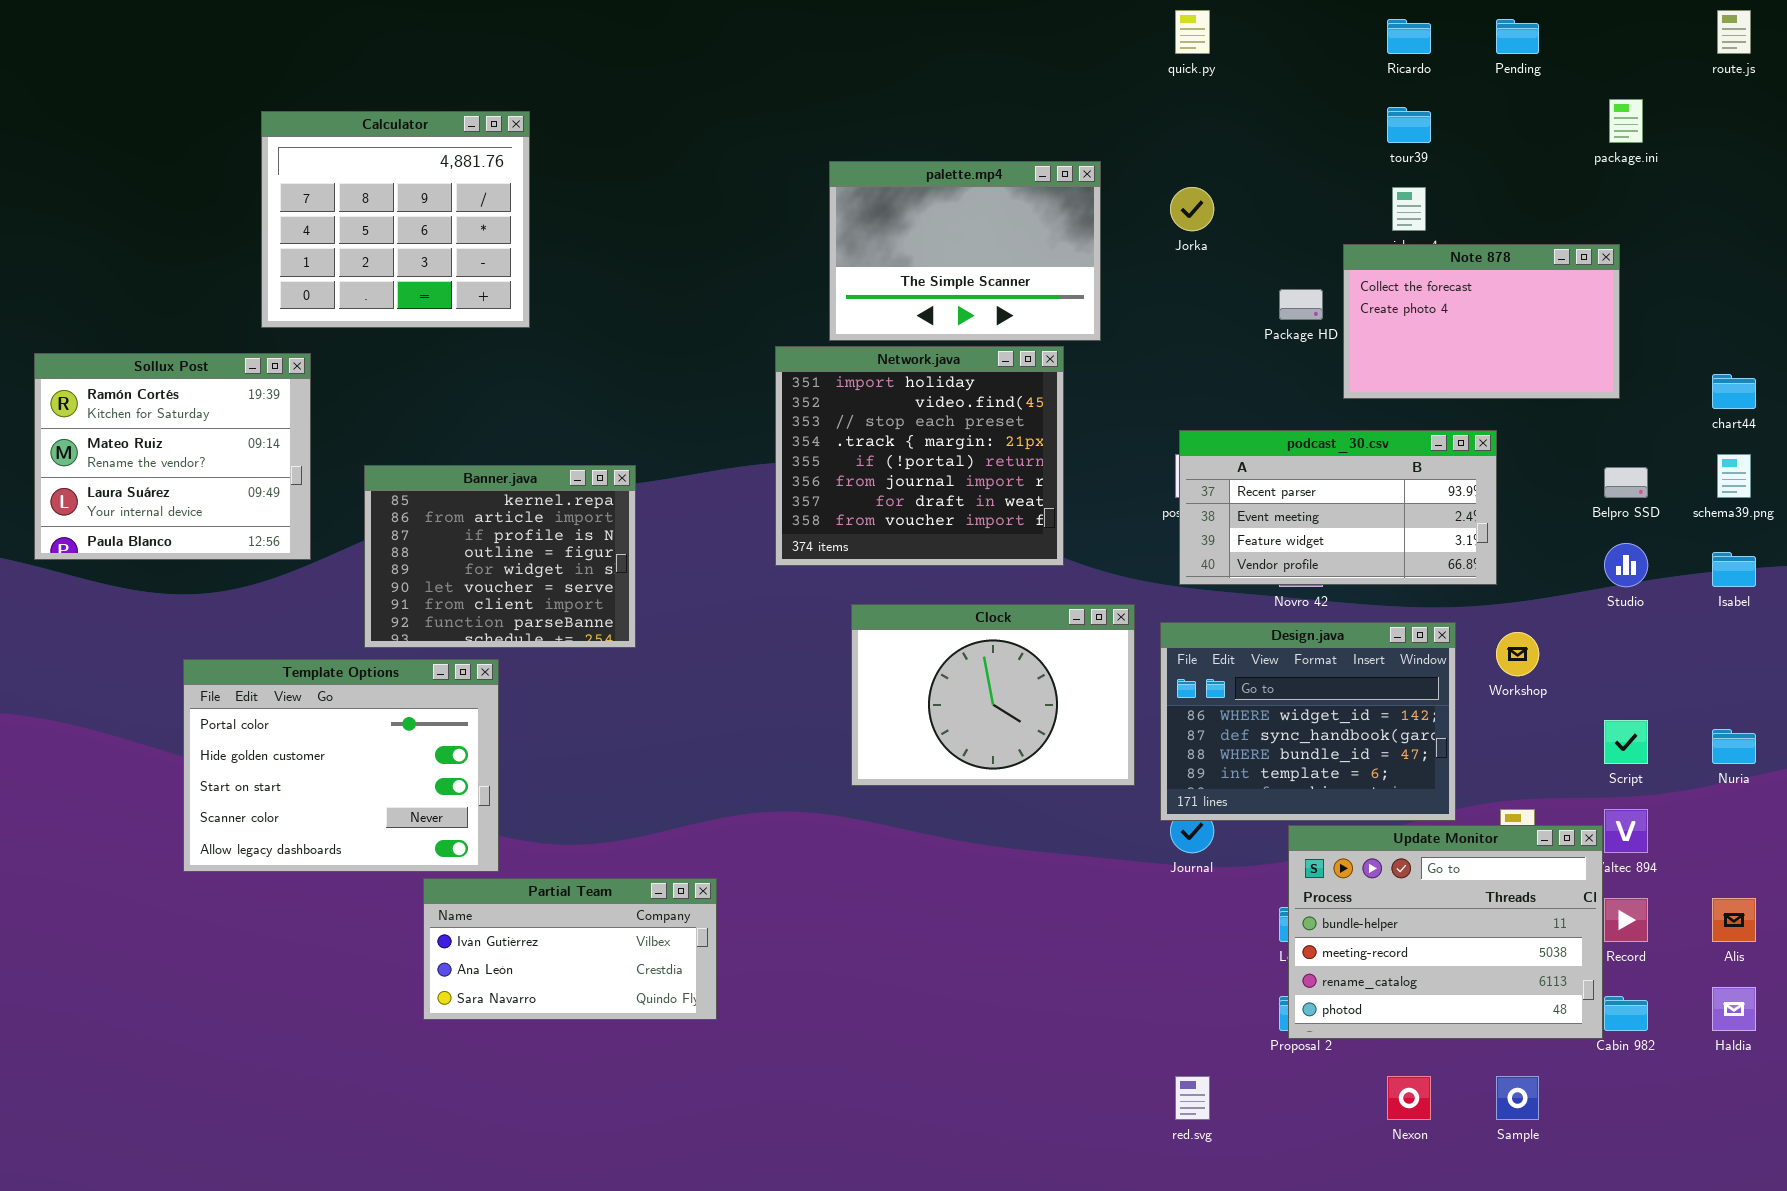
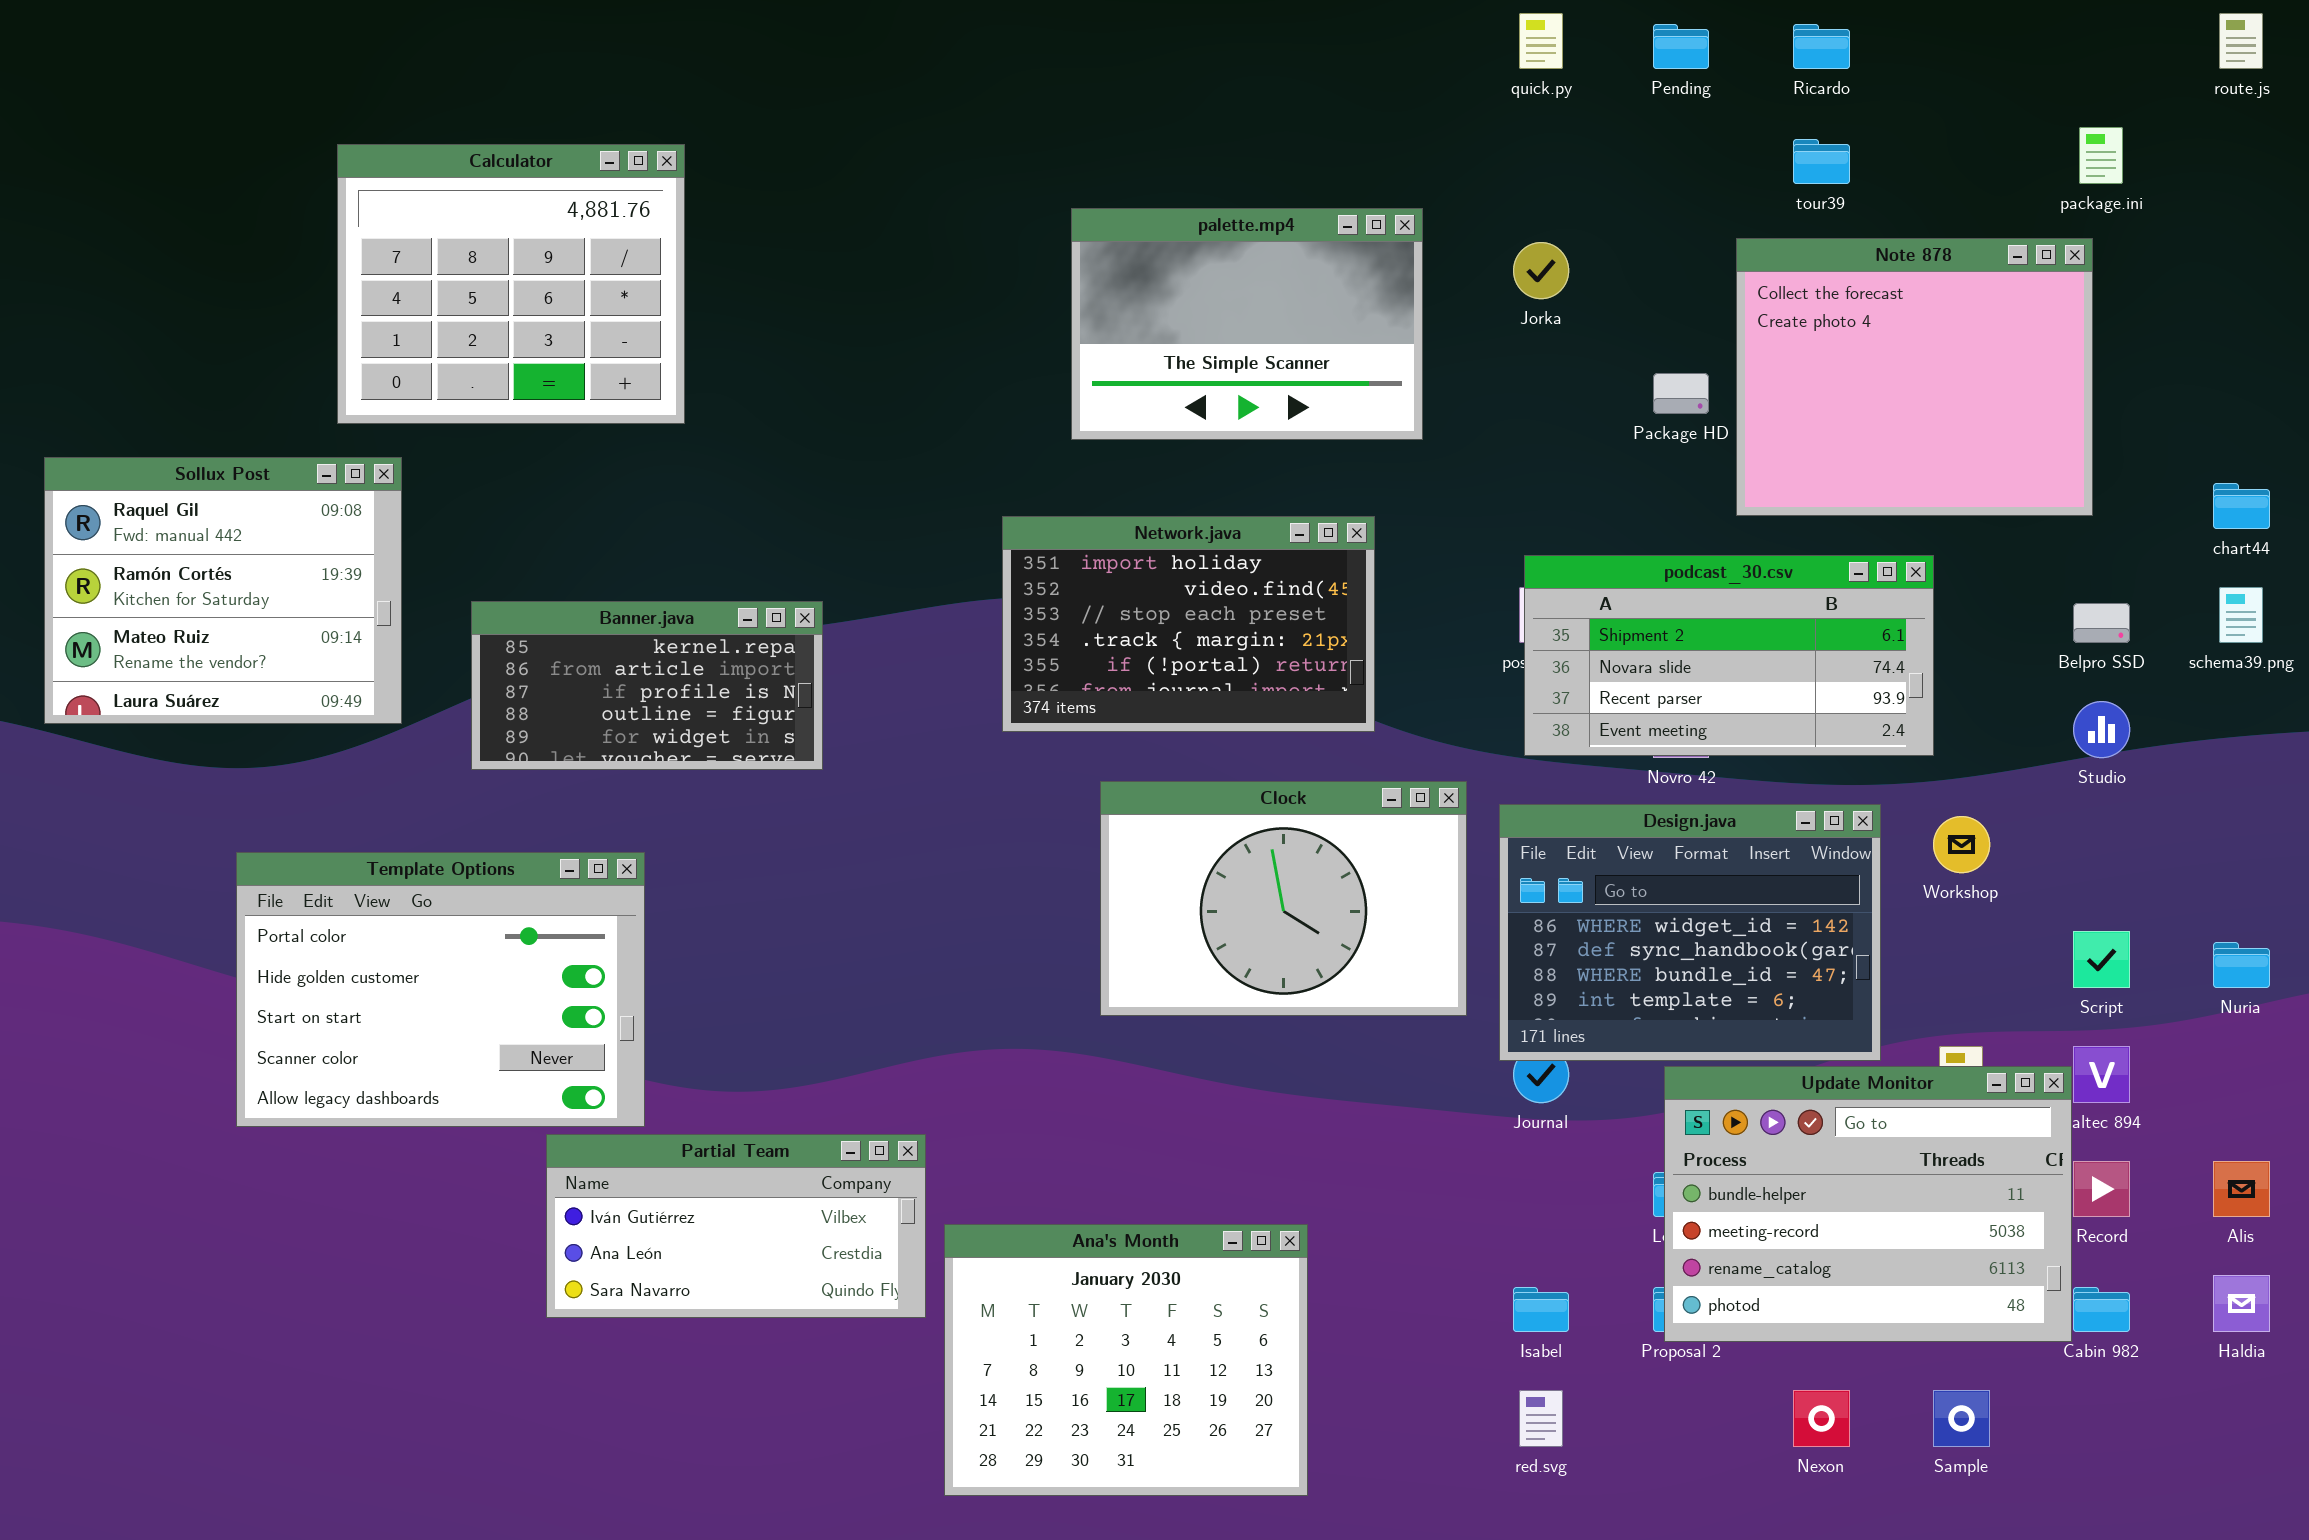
Pending: [1496,19,1539,54] -> [1653,24,1709,69], moved
Note 878: [1343,244,1620,399] -> [1736,238,2093,516], resized
Network.java: [775,346,1064,566] -> [1002,516,1375,732], resized
Sollux Post: [34,353,311,560] -> [44,457,402,724], scrolled up 1 row
podcast_30.csv: [1179,430,1497,585] -> [1524,555,1934,756], scrolled up 2 rows
Banner.java: [364,465,636,648] -> [471,601,823,770], resized
Isabel: [1712,552,1756,587] -> [1513,1287,1569,1332], moved
Ana's Month: none -> [944,1224,1308,1496], opened

